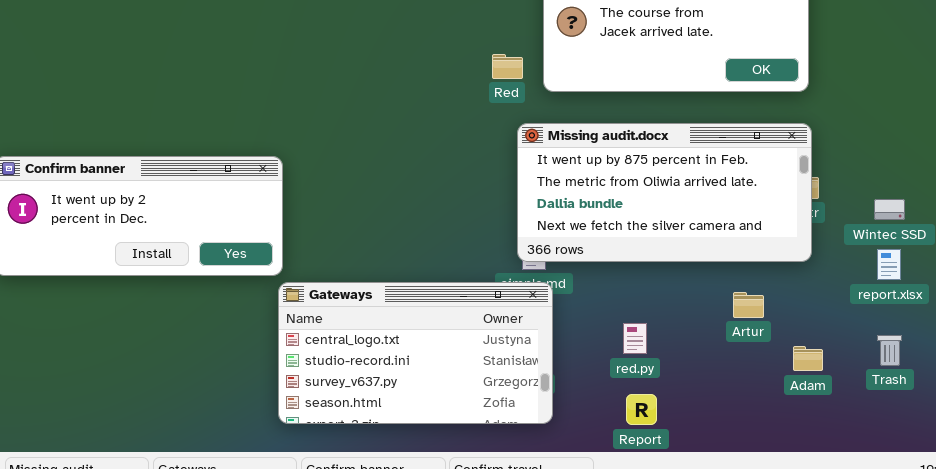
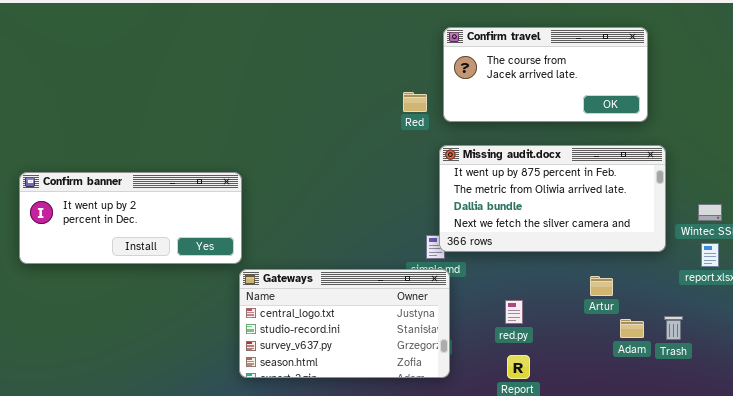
Missing audit.docx: [517,123,812,262] -> [439,145,666,252], moved
Trash: [877,335,902,366] -> [664,316,683,340], moved
Adam: [793,346,823,371] -> [620,319,644,338], moved

